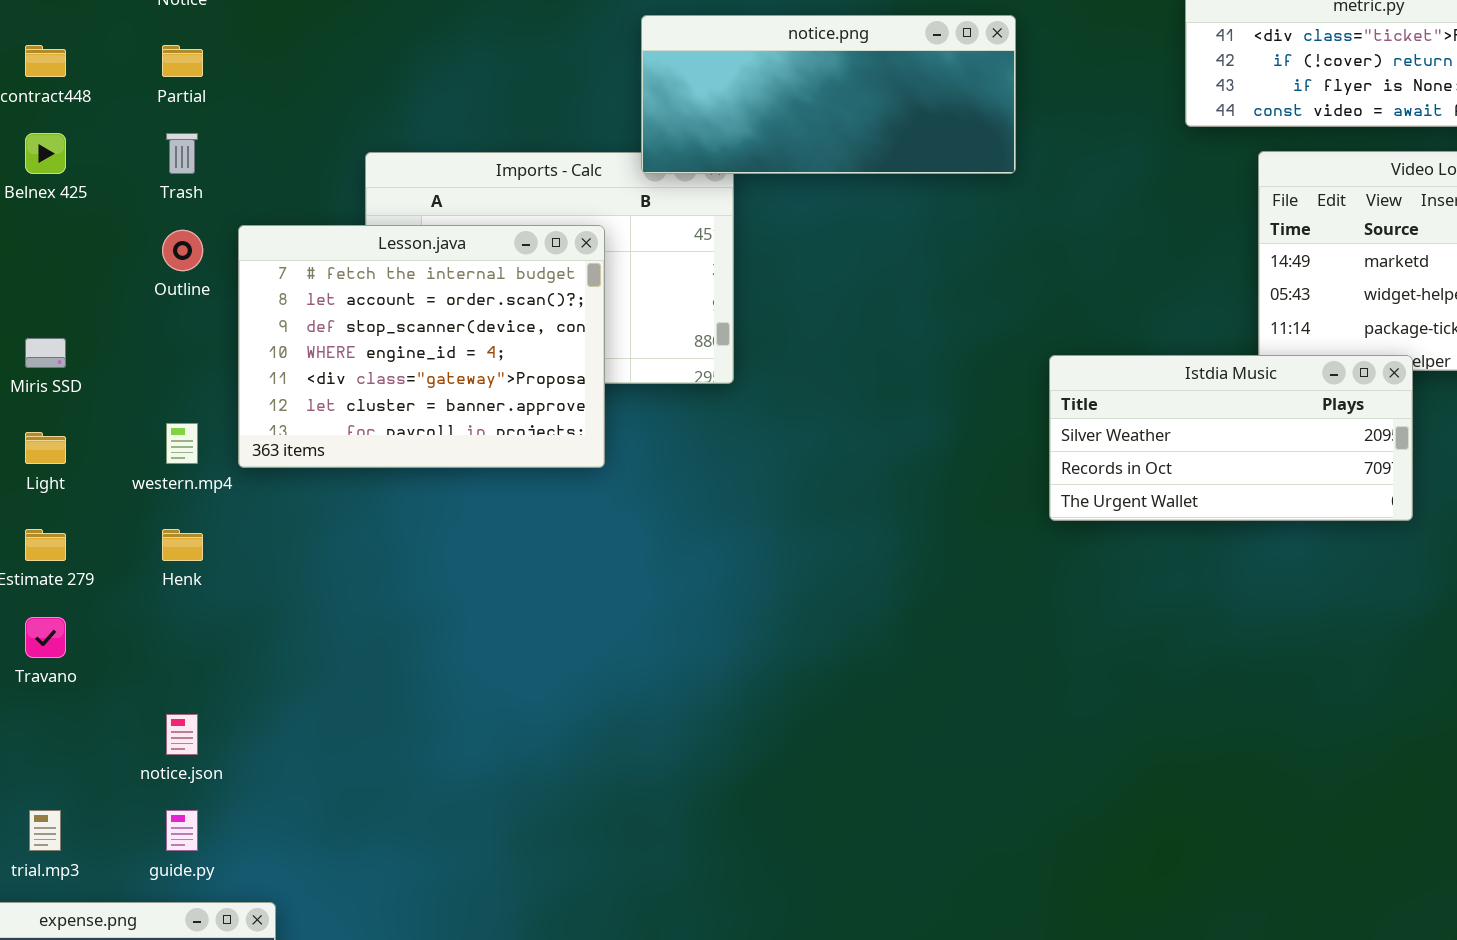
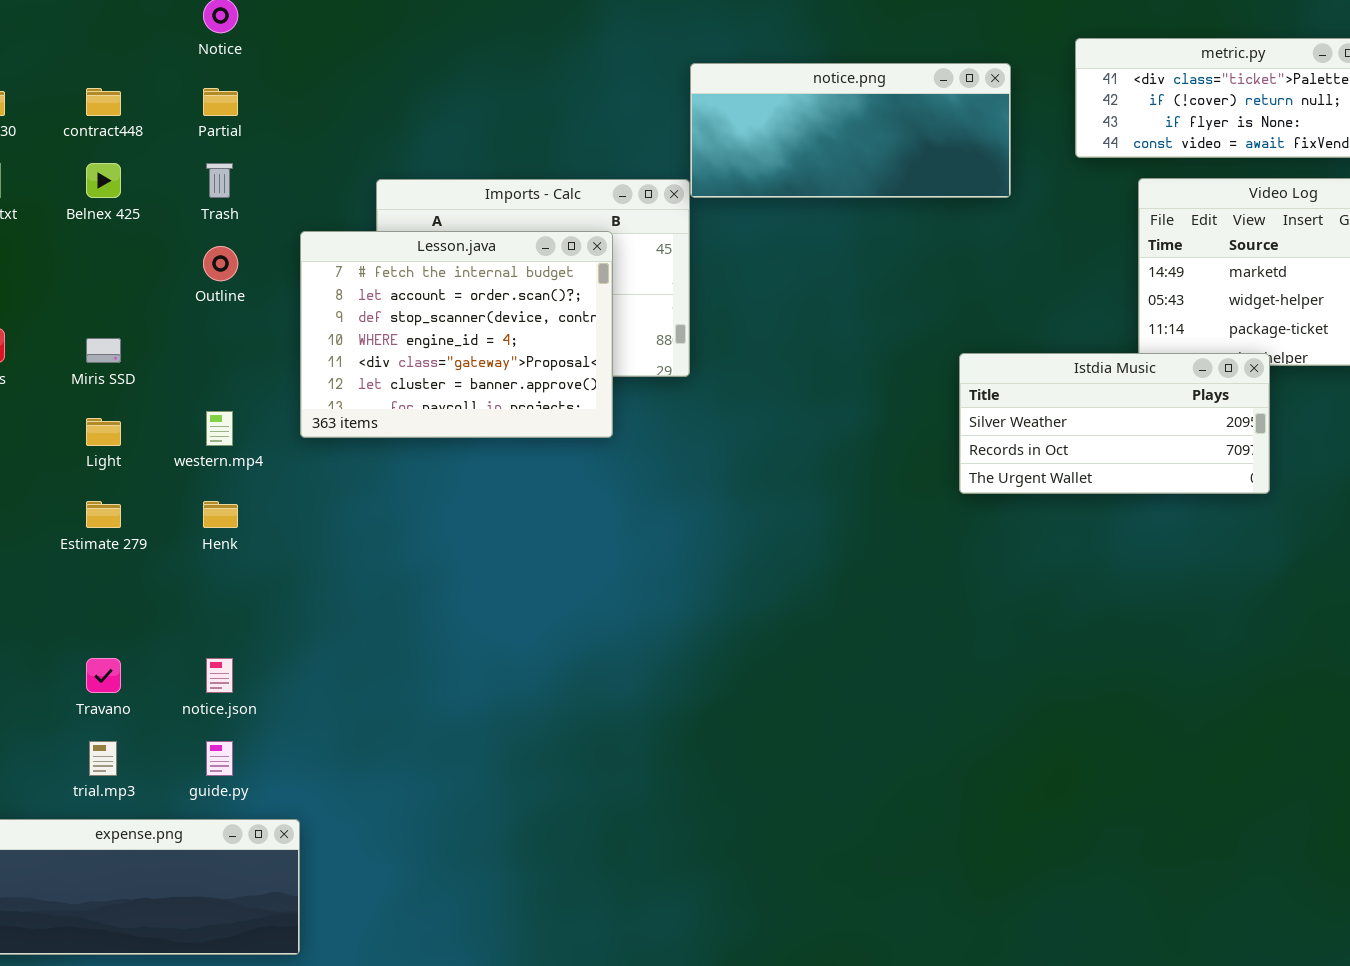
notice.png: [641,15,1016,174] -> [690,63,1011,198], moved
Lesson.java: [238,225,605,468] -> [300,231,613,438], moved
Travano: [25,617,66,658] -> [86,658,121,693], moved

